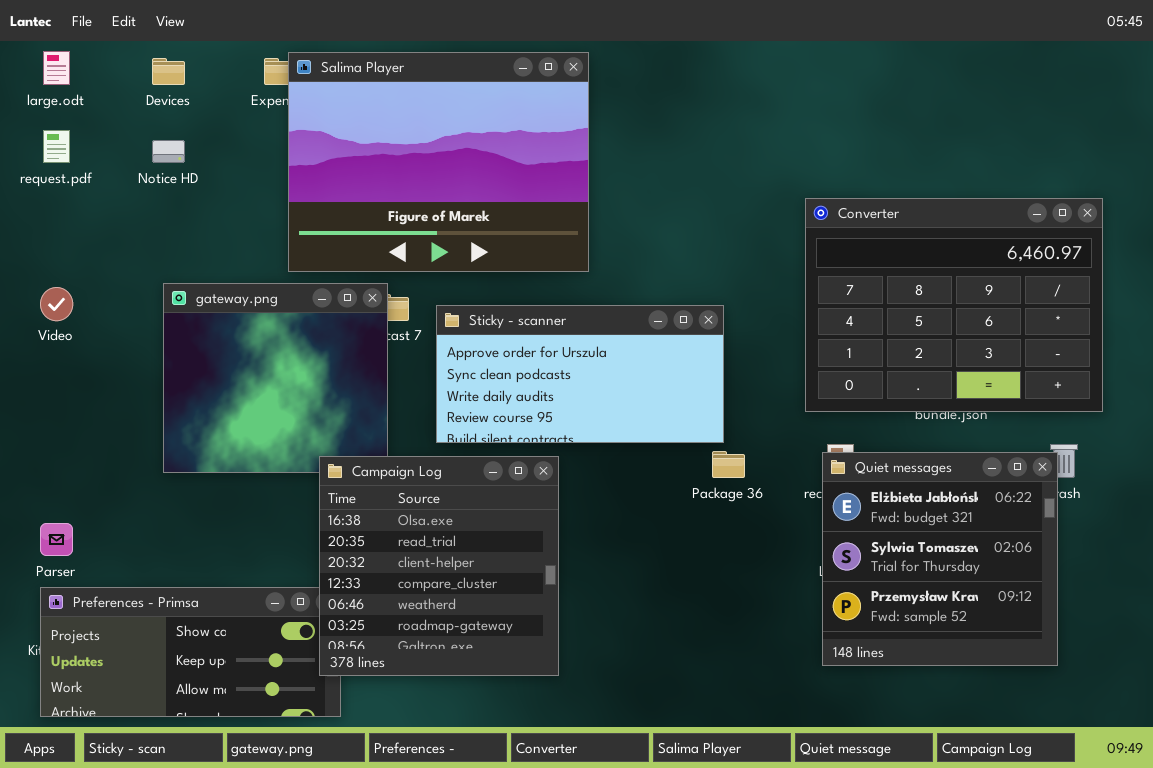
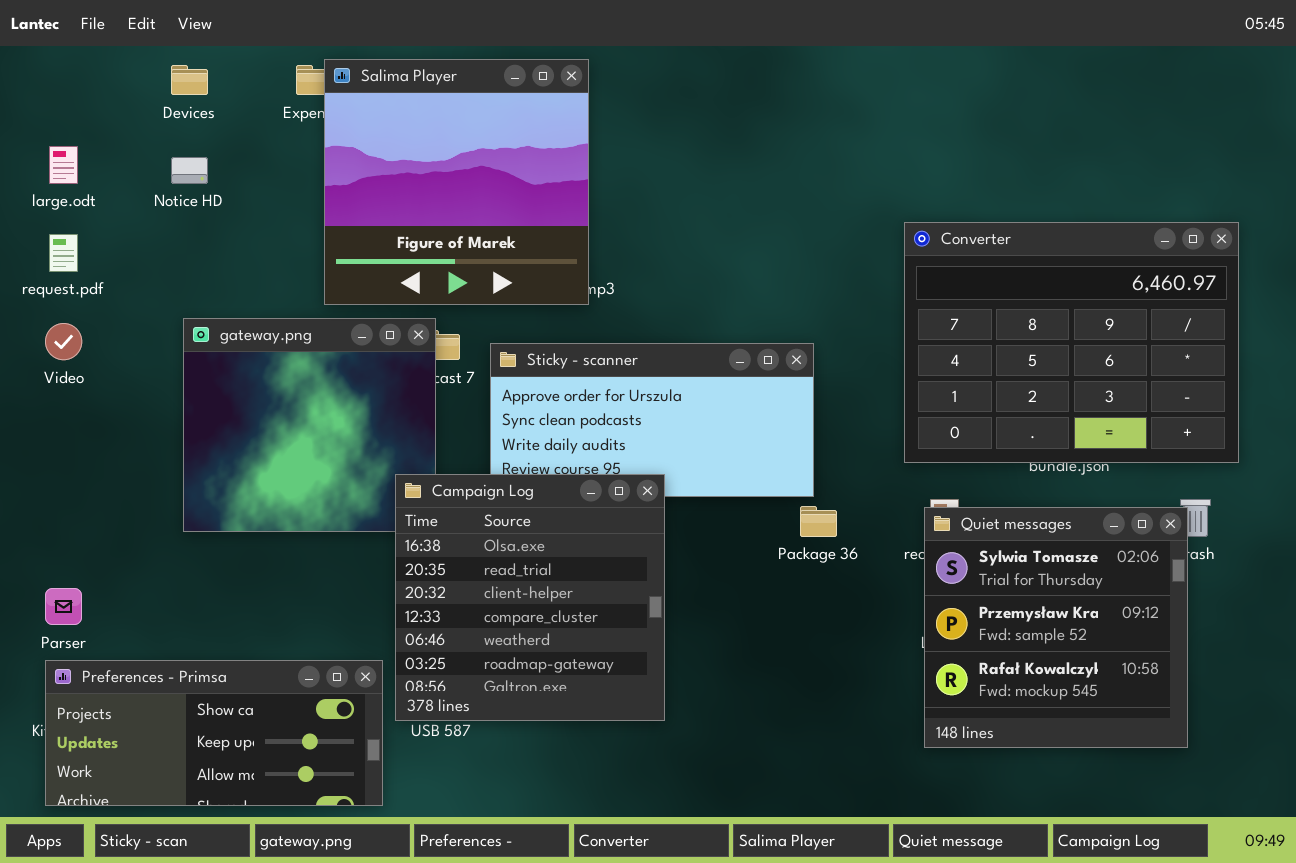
large.odt: [43,51,70,85] -> [49,146,78,184], moved
Salima Player: [288,52,589,272] -> [324,59,589,305], resized
request.pdf: [43,130,70,163] -> [49,234,78,272], moved
Quiet messages: [822,452,1058,666] -> [924,507,1188,748], scrolled down 1 row
Campaign Log: [319,456,559,676] -> [395,474,665,721], moved

